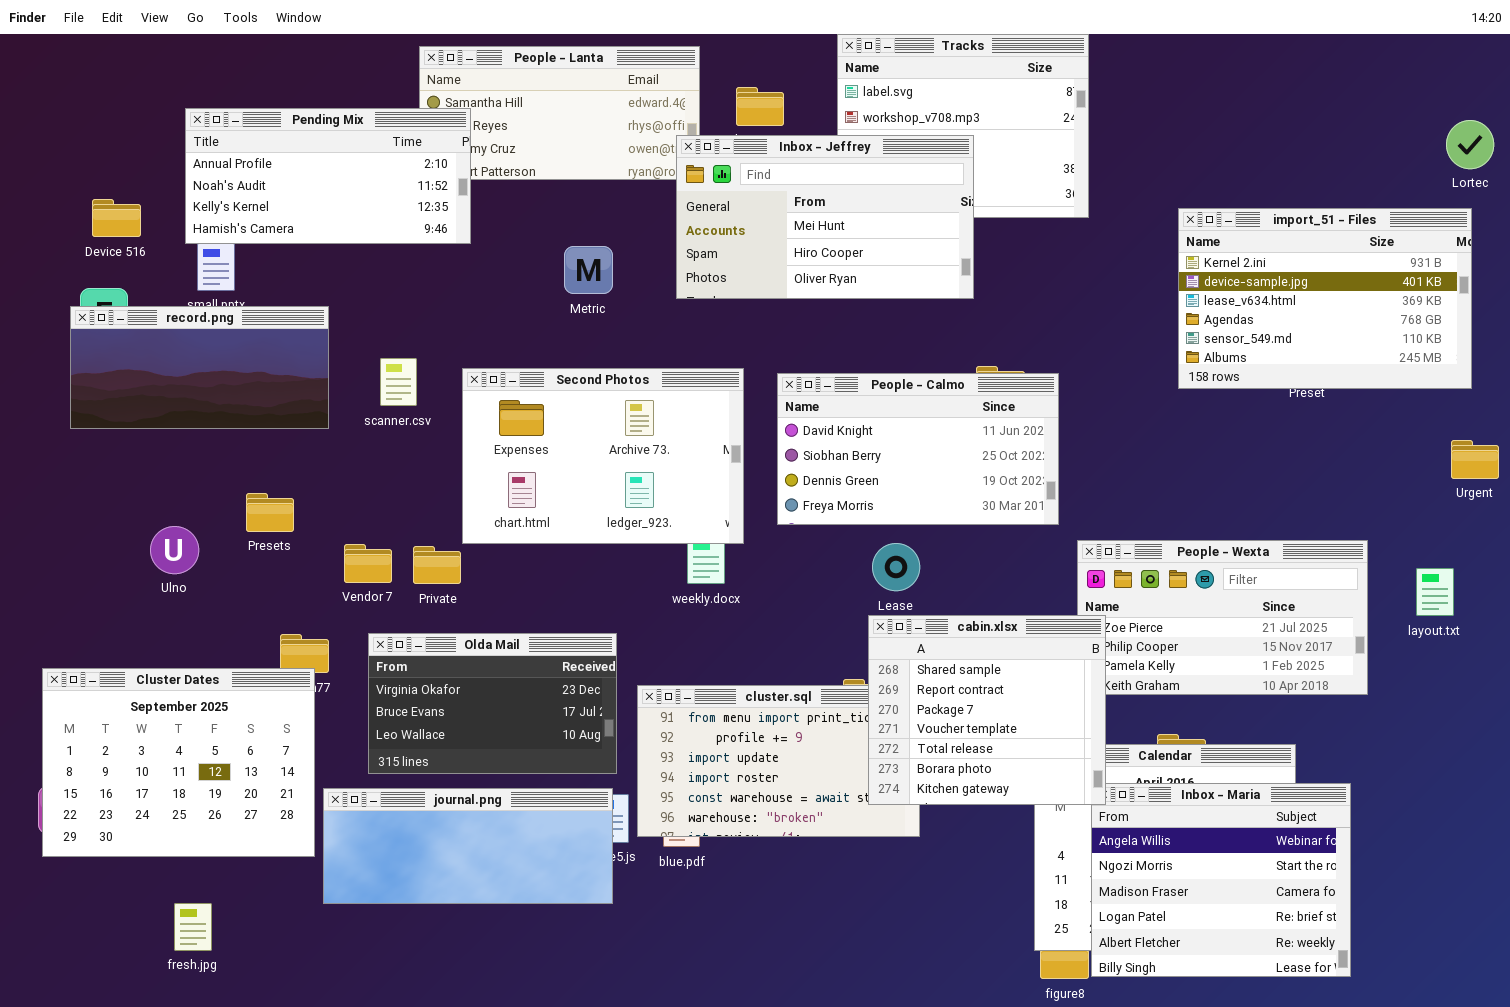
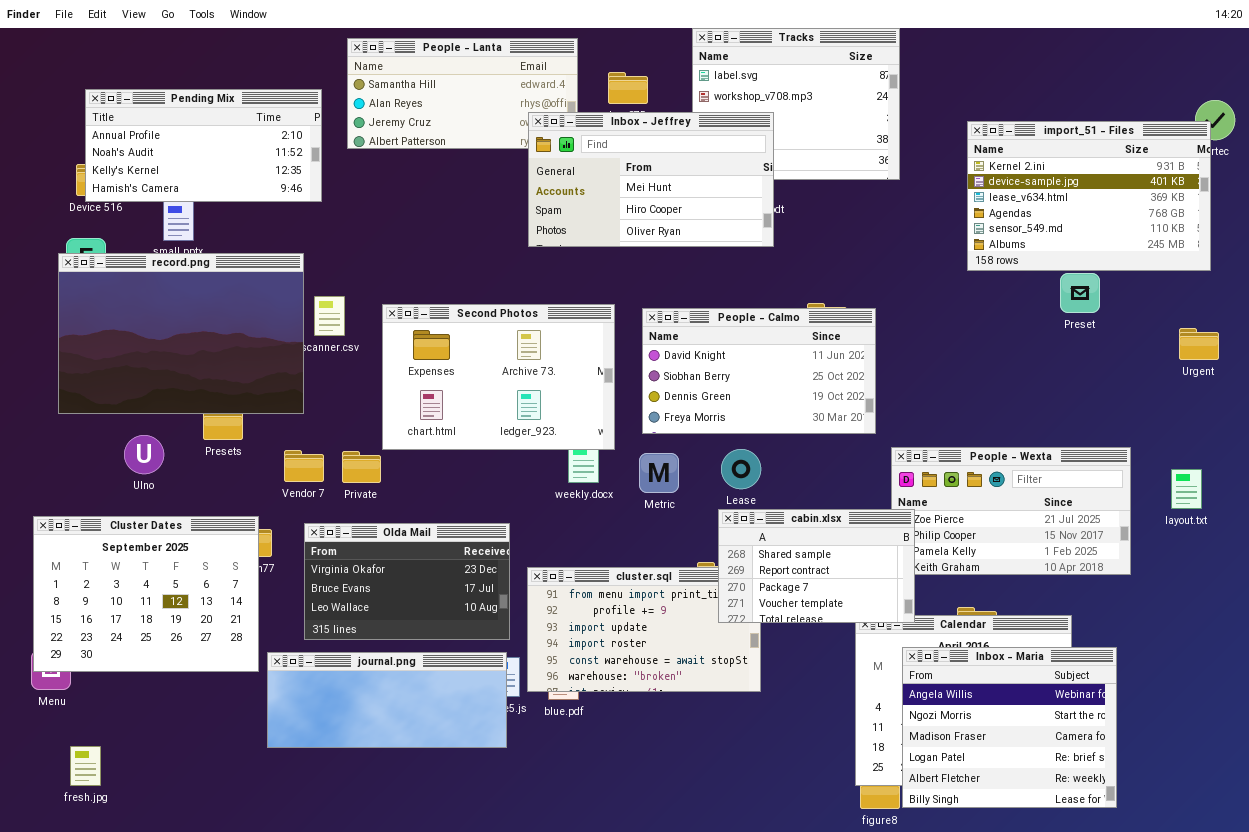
Pending Mix: [185,108,471,244] -> [85,89,322,202], moved
Inbox - Jeffrey: [676,135,974,299] -> [528,112,774,247], moved
import_51 - Files: [1178,208,1472,389] -> [967,121,1211,271], moved
Metric: [564,246,613,294] -> [639,453,679,493], moved
record.png: [70,306,329,429] -> [58,253,304,414], resized
Urgent: [1451,440,1499,479] -> [1179,328,1219,360], moved
cabin.xlsx: [868,615,1106,805] -> [718,509,915,623], resized
Cluster Dates: [42,668,315,857] -> [33,516,259,672], moved
fresh.jpg: [174,903,212,951] -> [70,746,101,786], moved

